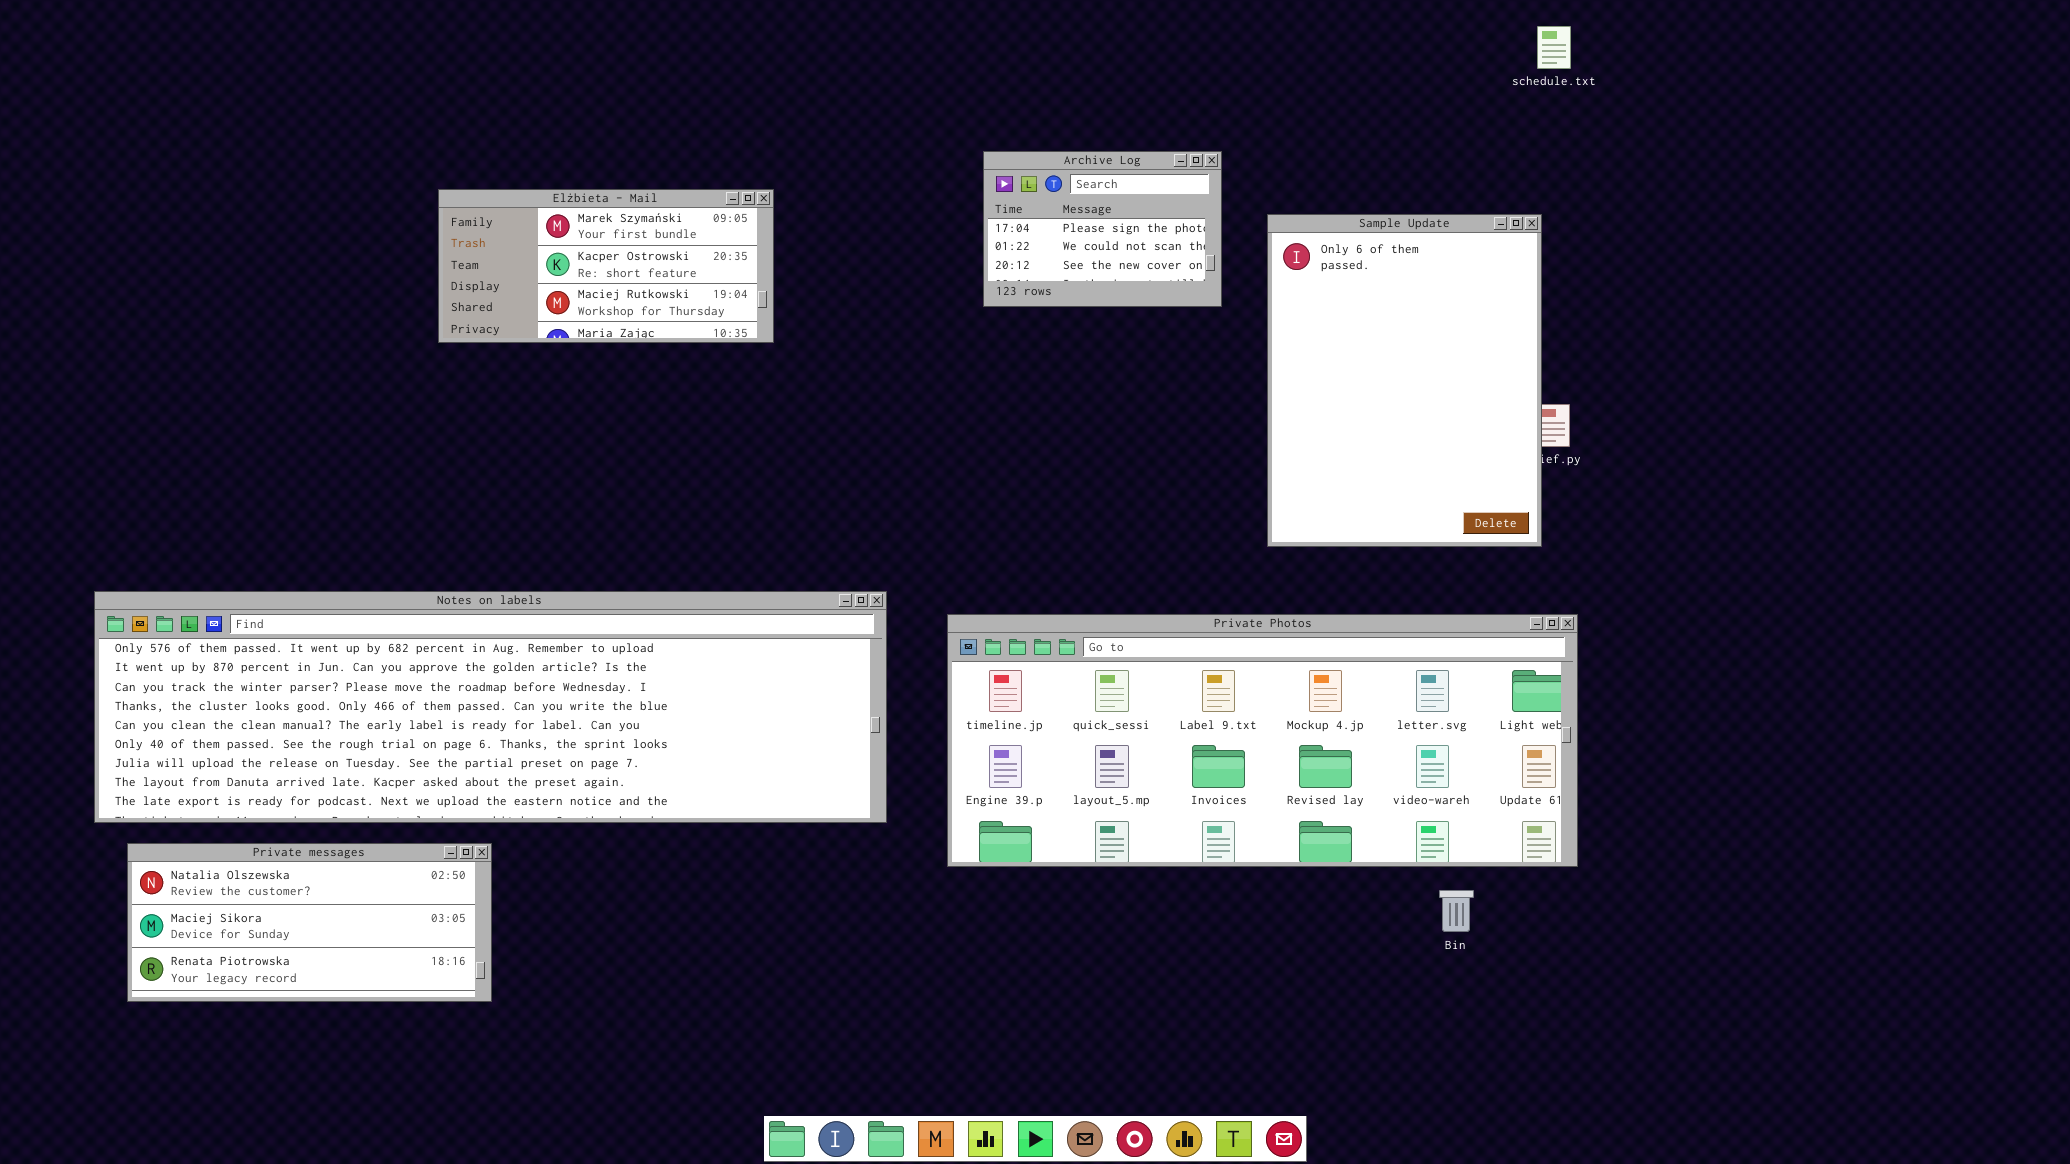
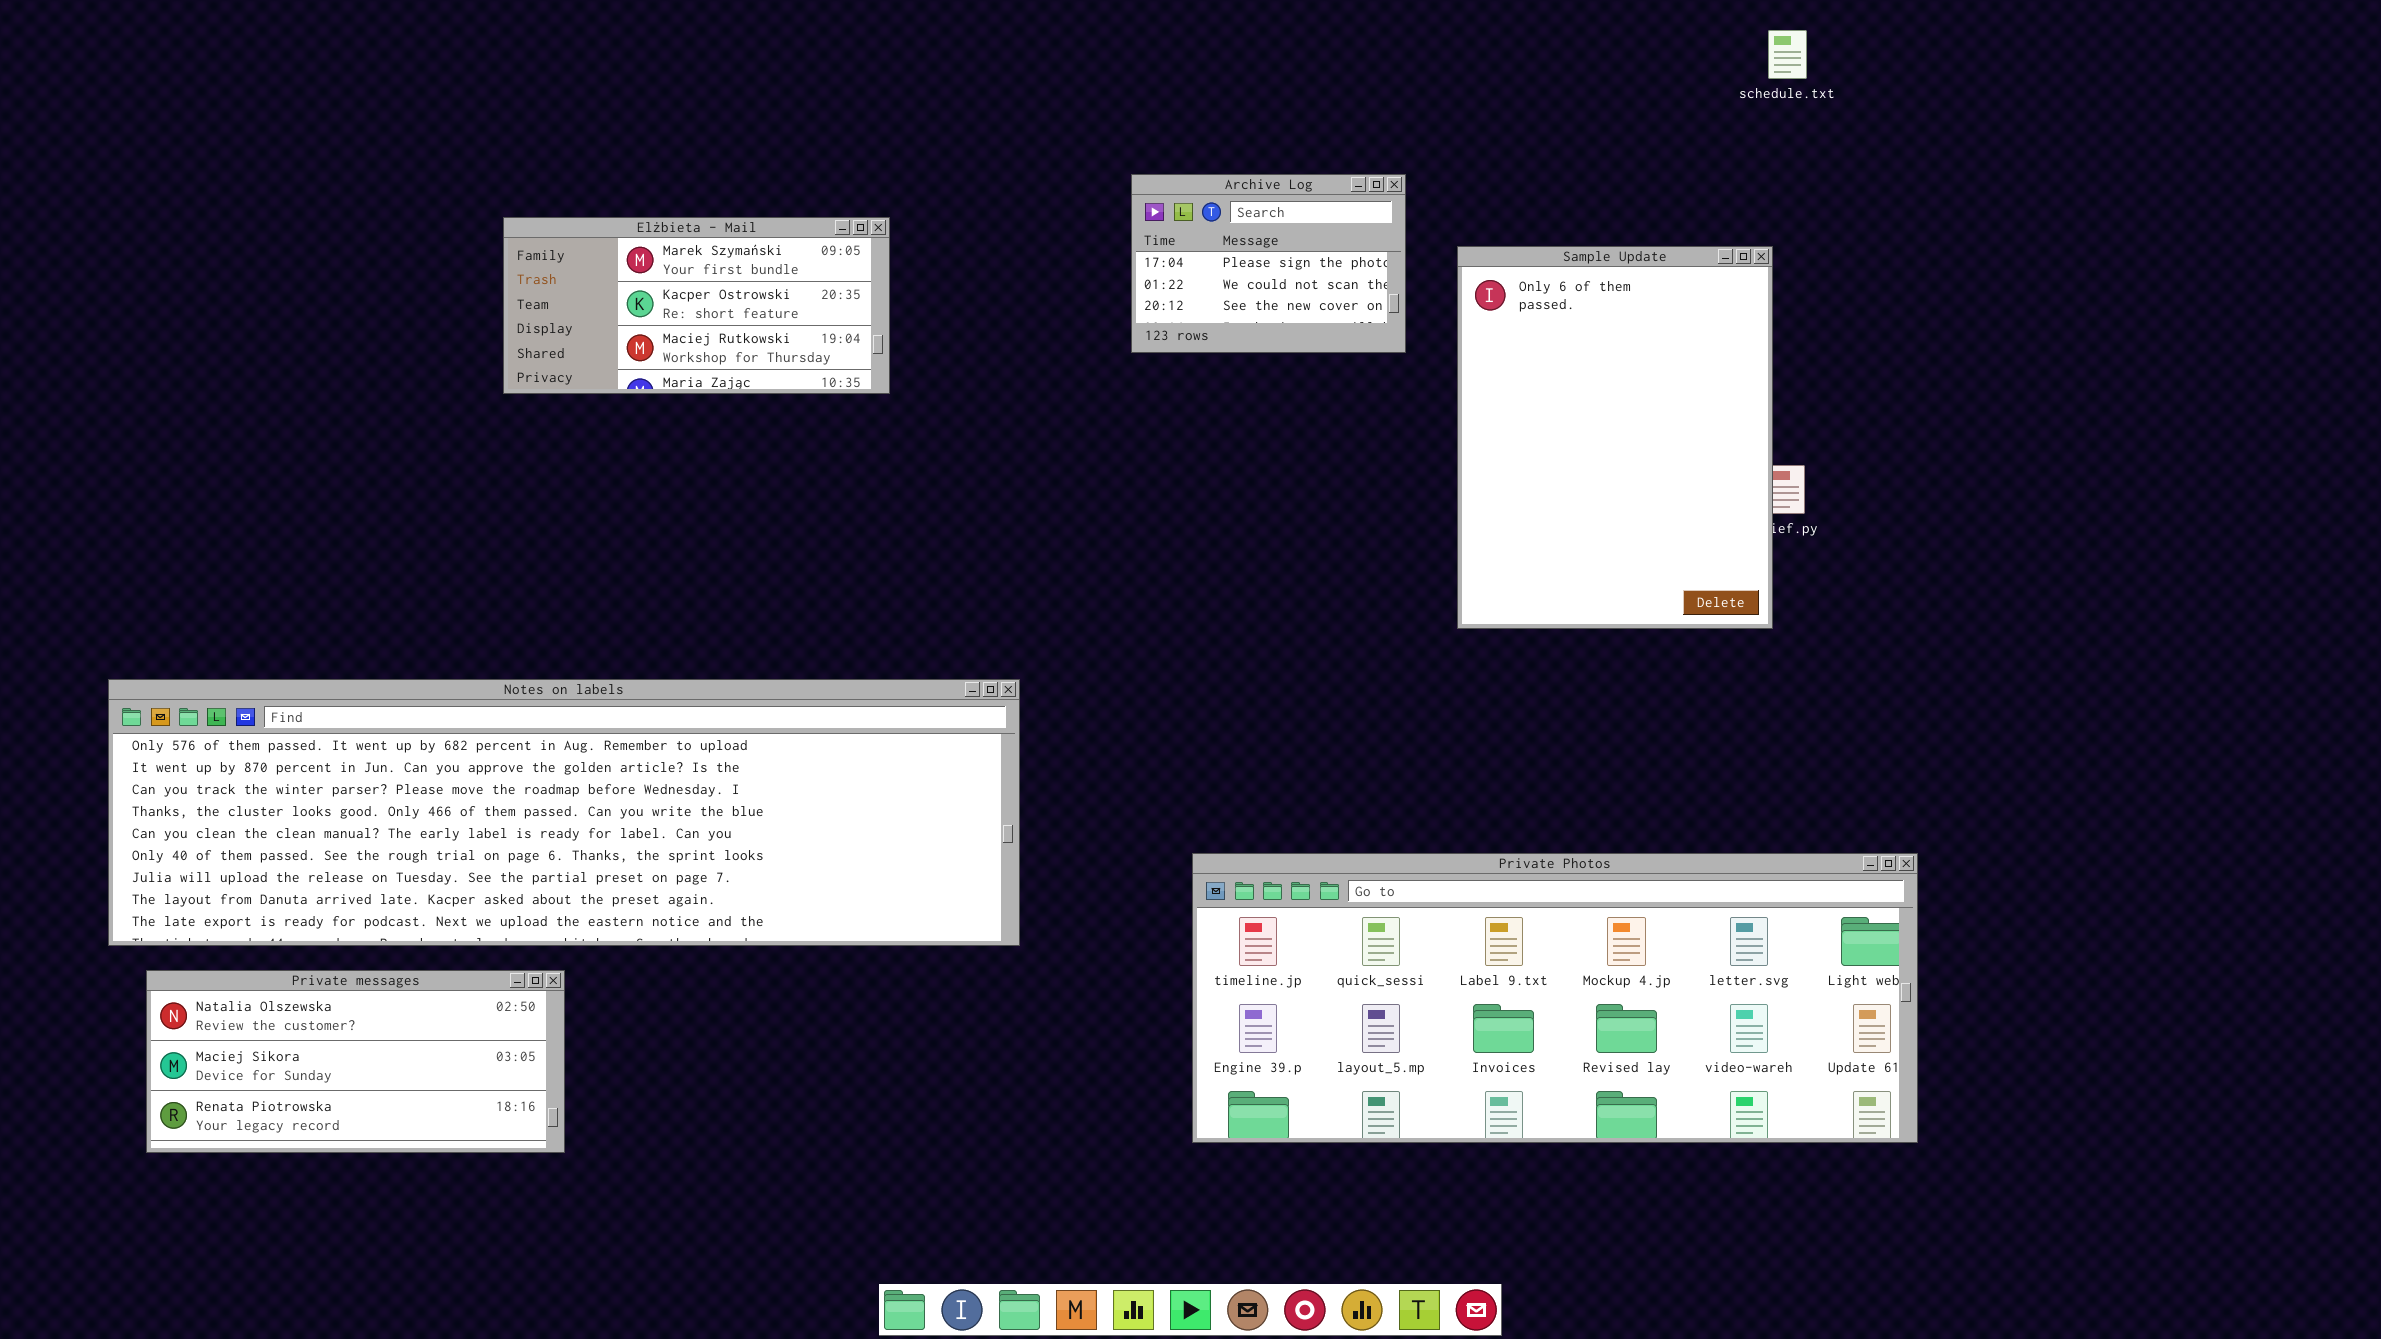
Private Photos: [947,614,1578,867] -> [1192,853,1918,1143], moved

